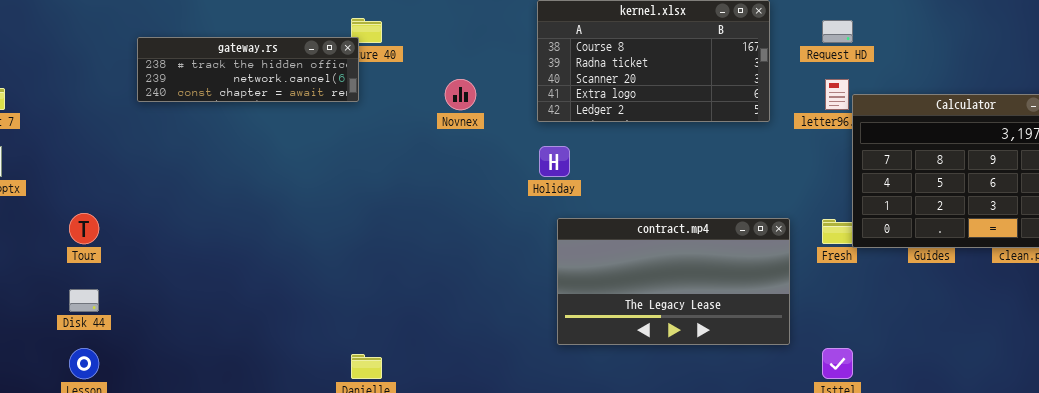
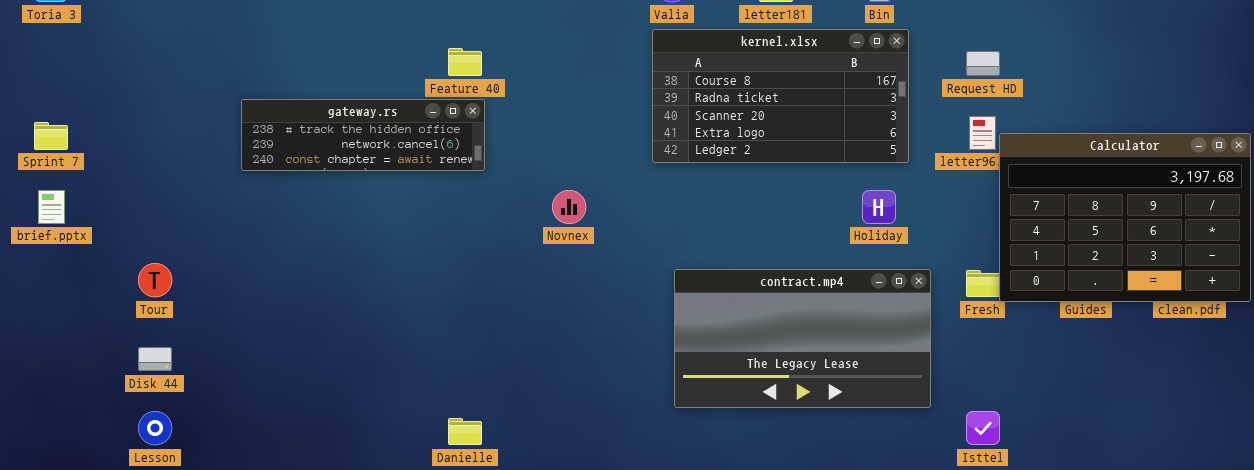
gateway.rs: [137,37,359,102] -> [241,99,485,171], moved
Novnex: [445,79,476,110] -> [552,190,586,224], moved
Holiday: [539,146,570,177] -> [862,190,896,224], moved

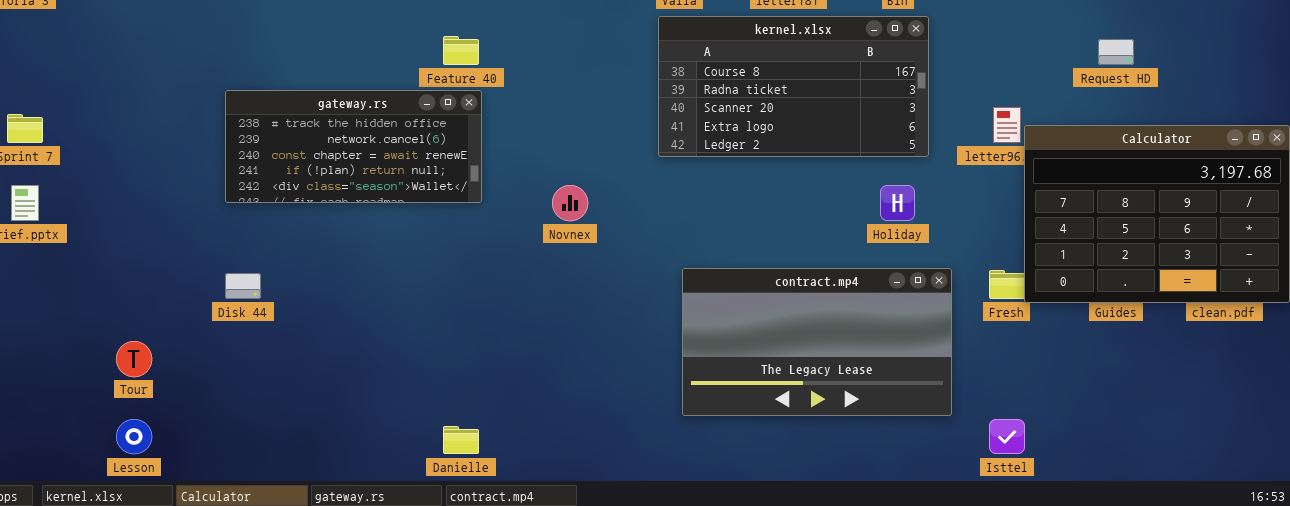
Request HD: [966,51,1000,76] -> [1098,39,1134,65], moved
gateway.rs: [241,99,485,171] -> [225,90,482,203], resized
Tour: [138,263,172,297] -> [116,341,152,377], moved
Disk 44: [138,347,172,371] -> [225,273,261,299], moved

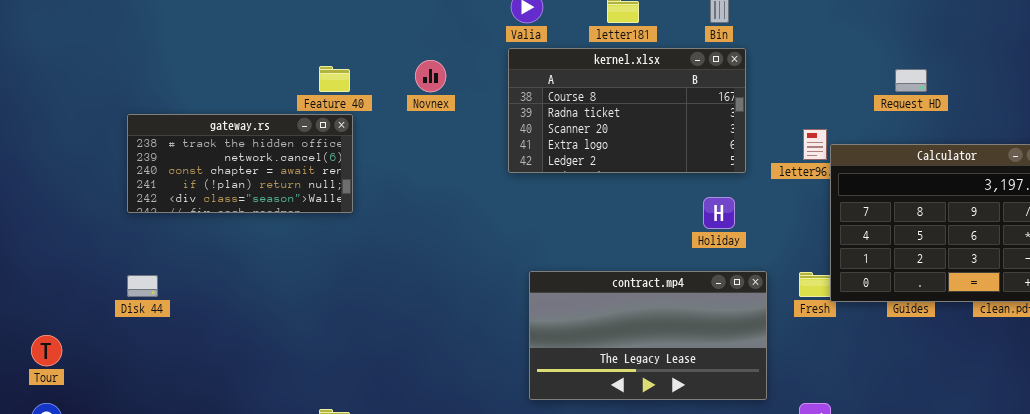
Novnex: [552,185,588,221] -> [415,60,446,92], moved

